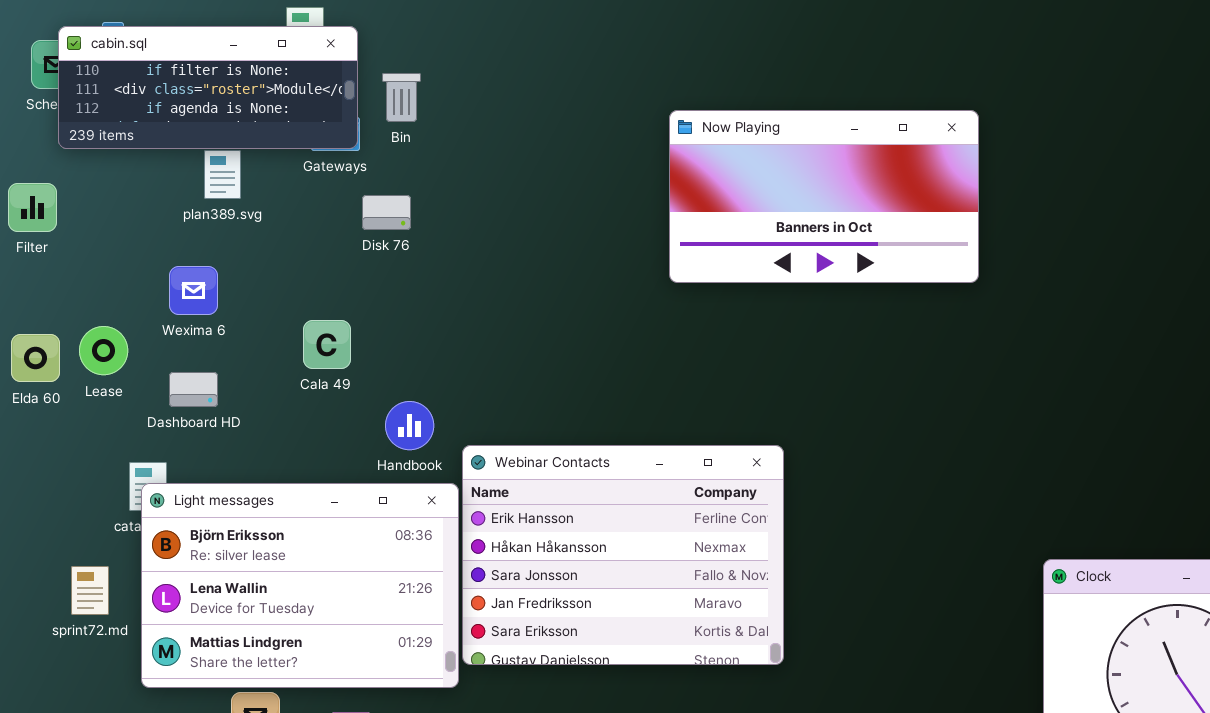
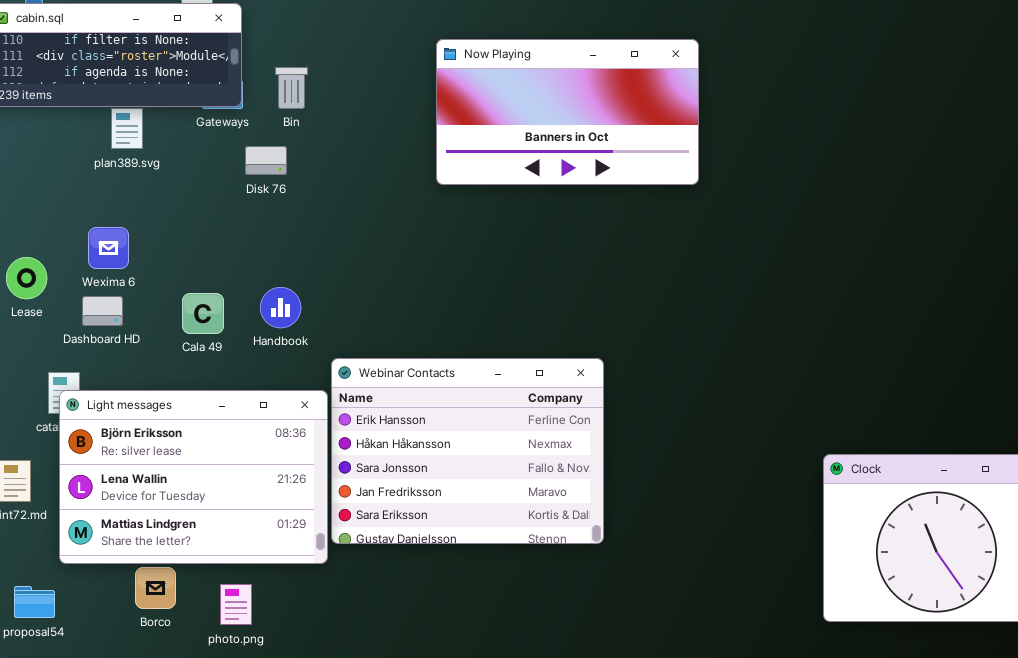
Bin: [382,73,421,122] -> [275,67,308,109], moved
Now Playing: [669,110,979,283] -> [436,39,699,185], moved
Wexima 6: [169,266,218,315] -> [88,227,129,269], moved
Cala 49: [303,320,351,369] -> [182,293,224,334], moved
Handbook: [385,401,434,450] -> [260,287,301,328], moved

